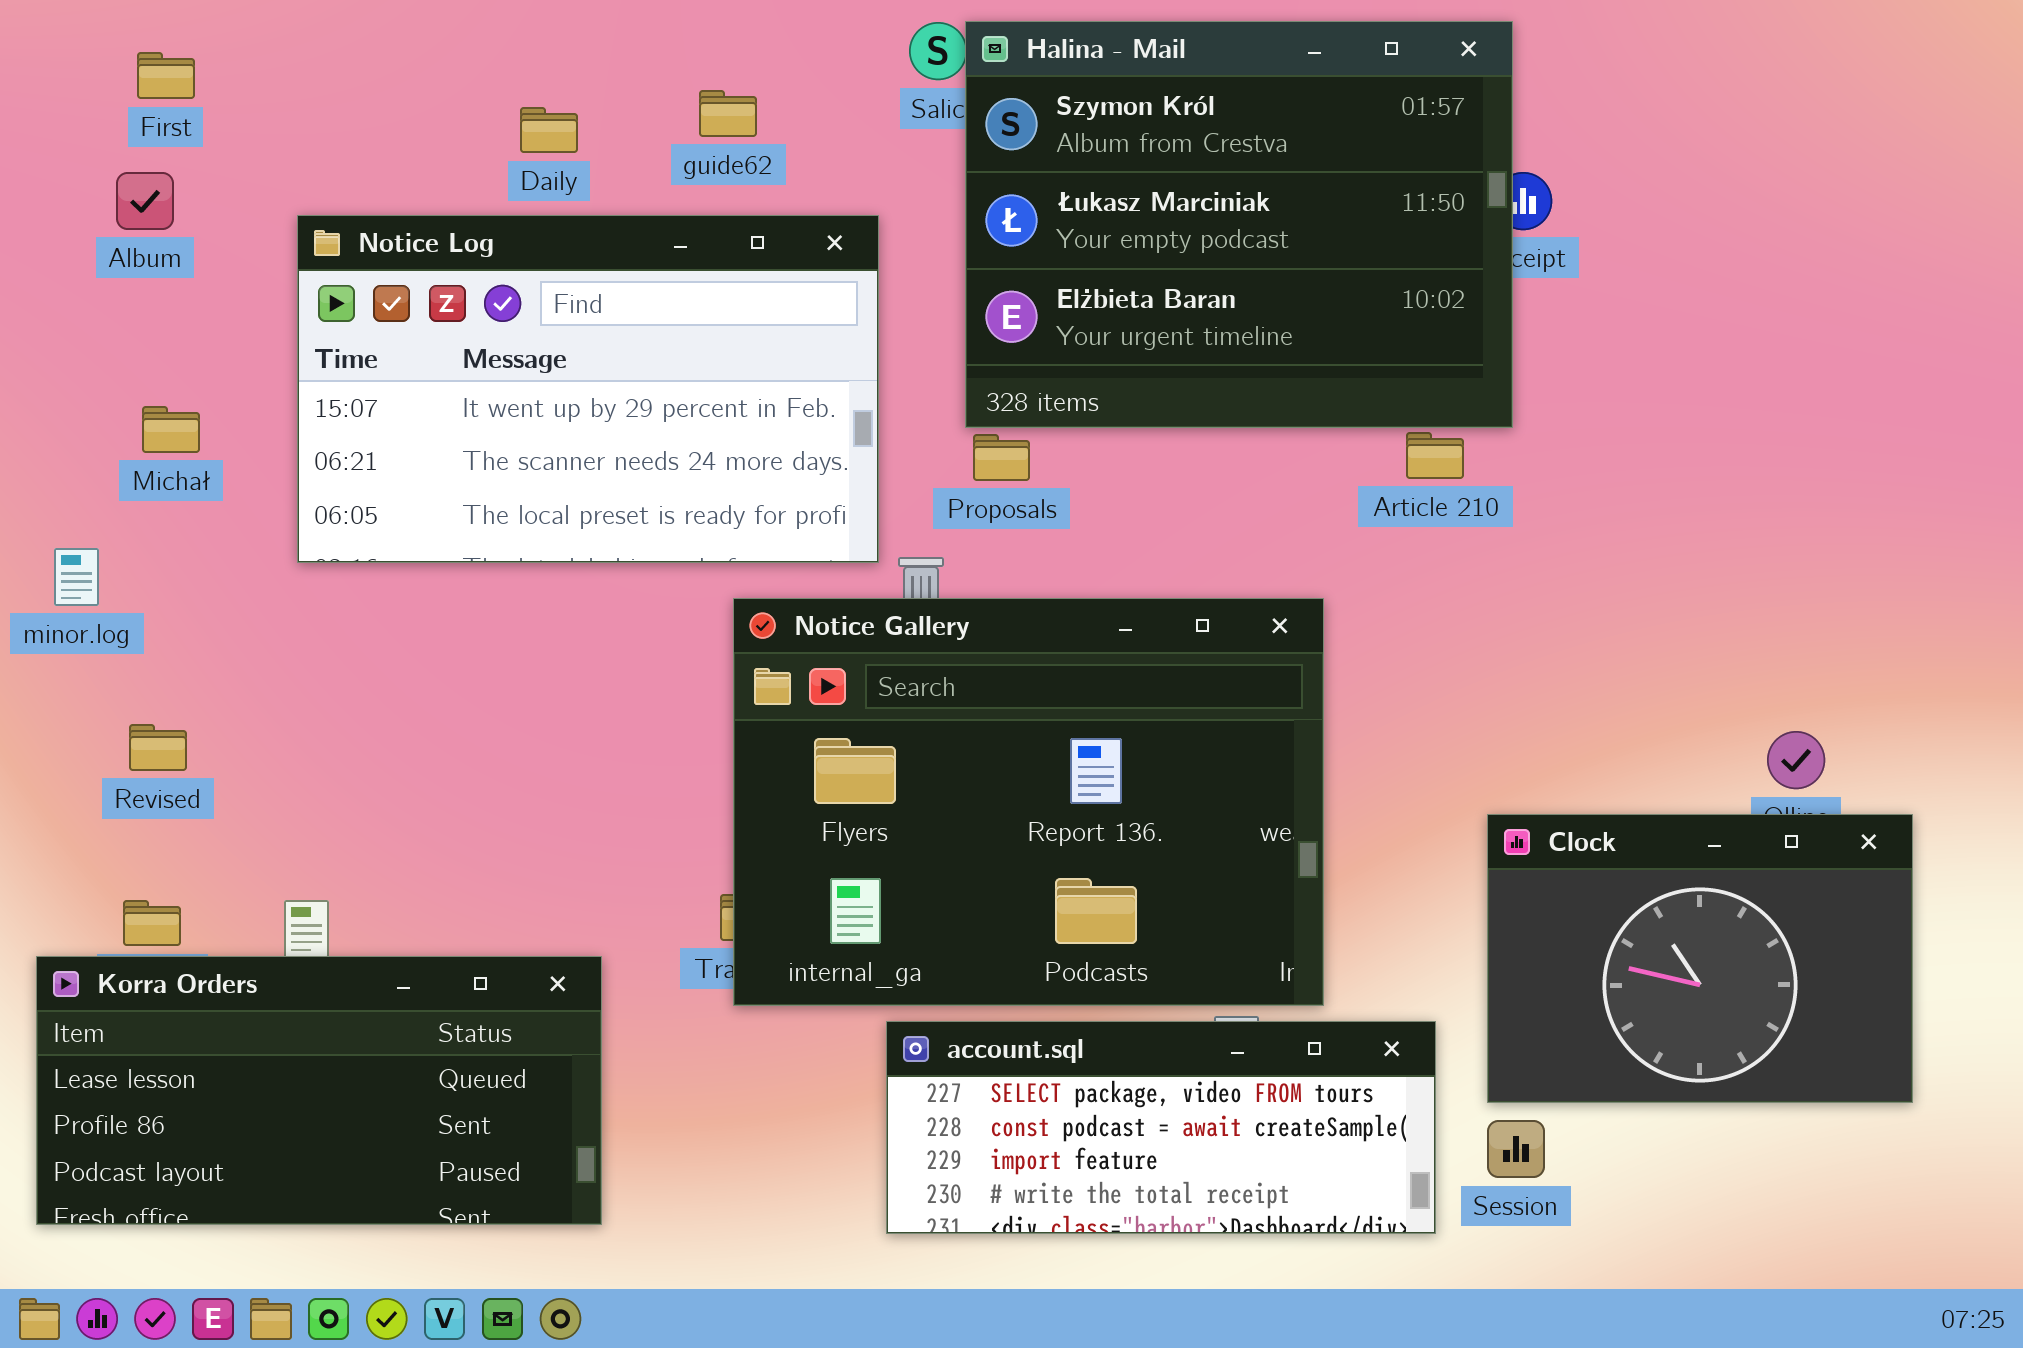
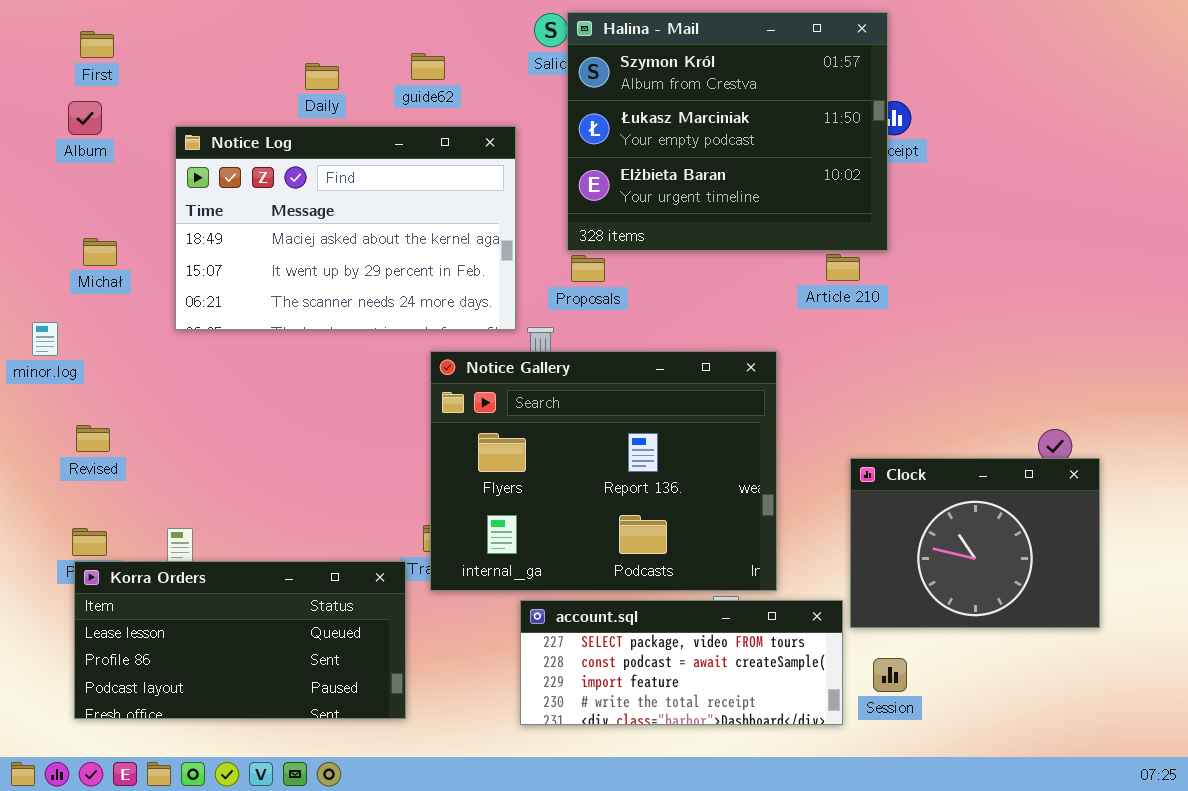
Notice Log: [297,215,879,563] -> [175,126,516,330], scrolled up 1 row
Clock: [1487,814,1913,1103] -> [850,458,1100,628], moved
Korra Orders: [36,956,602,1225] -> [74,561,406,719], moved

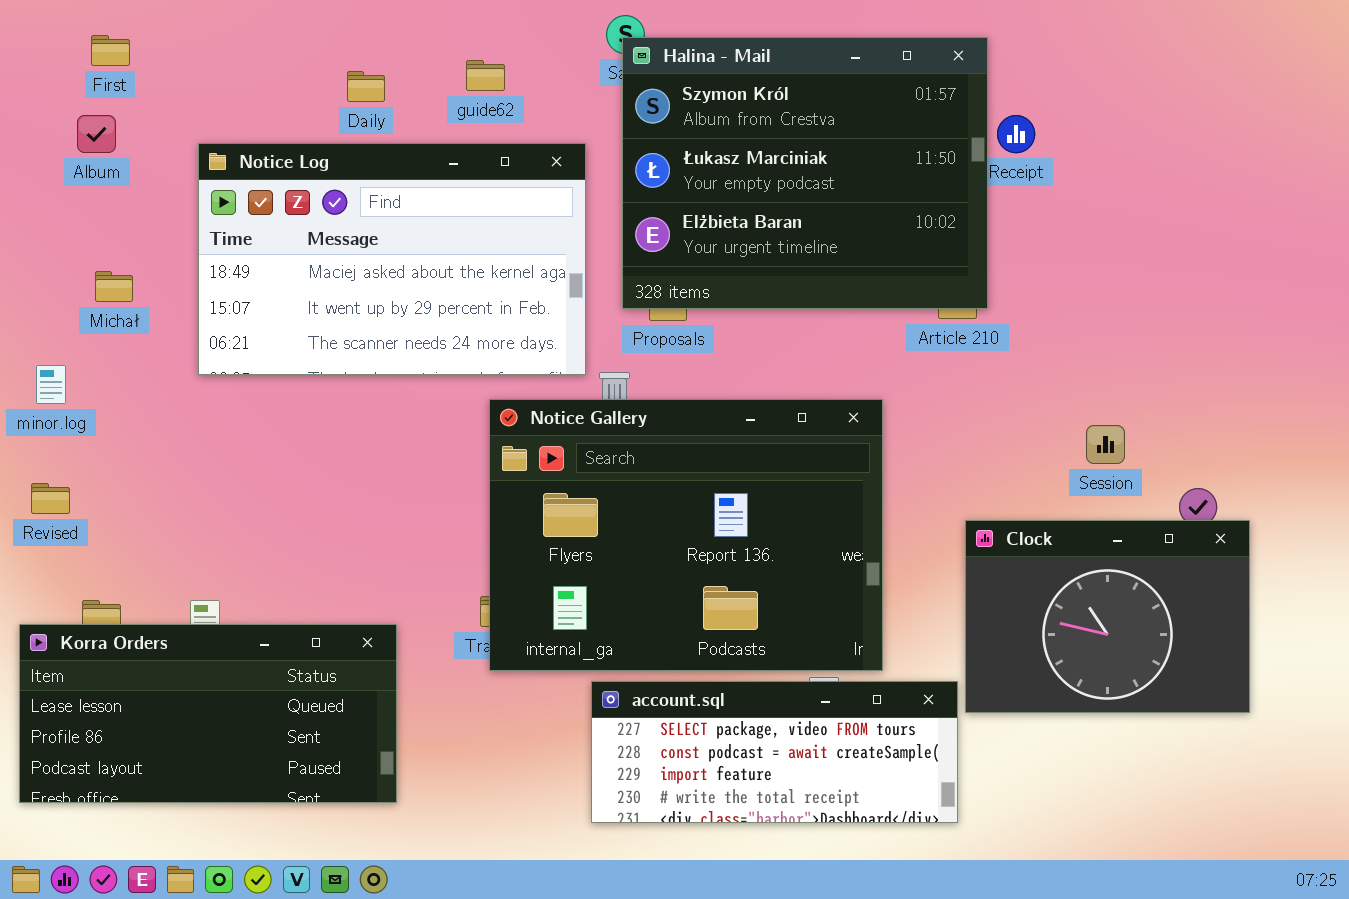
Halina - Mail: [567,12,888,251] -> [622,37,988,309], moved
Revised: [76,425,110,452] -> [31,483,70,514], moved
Korra Orders: [74,561,406,719] -> [19,624,397,803], moved
Session: [873,658,907,692] -> [1086,425,1125,464], moved

